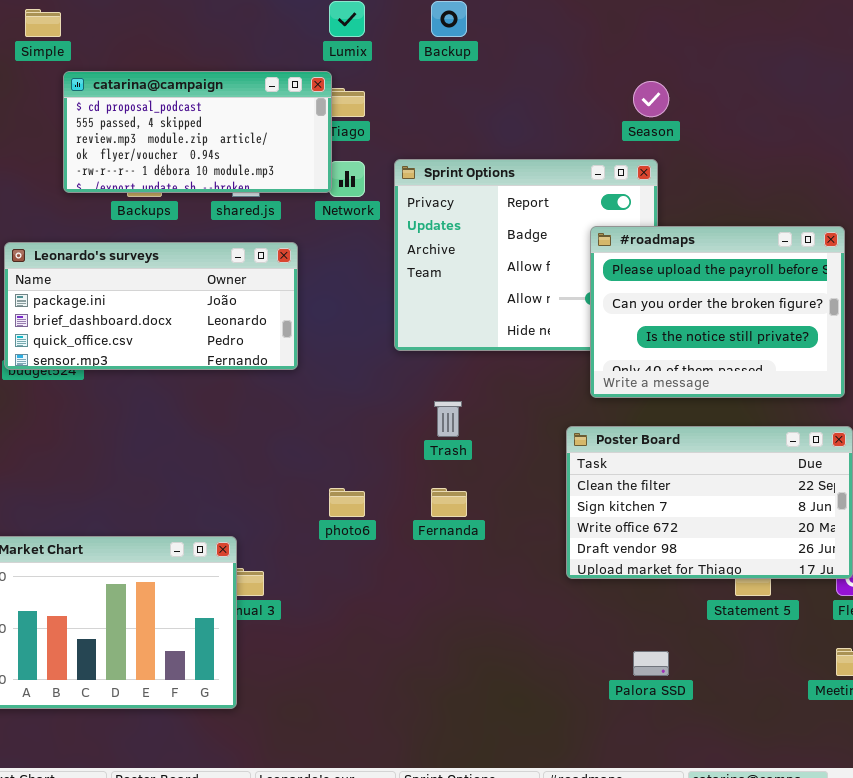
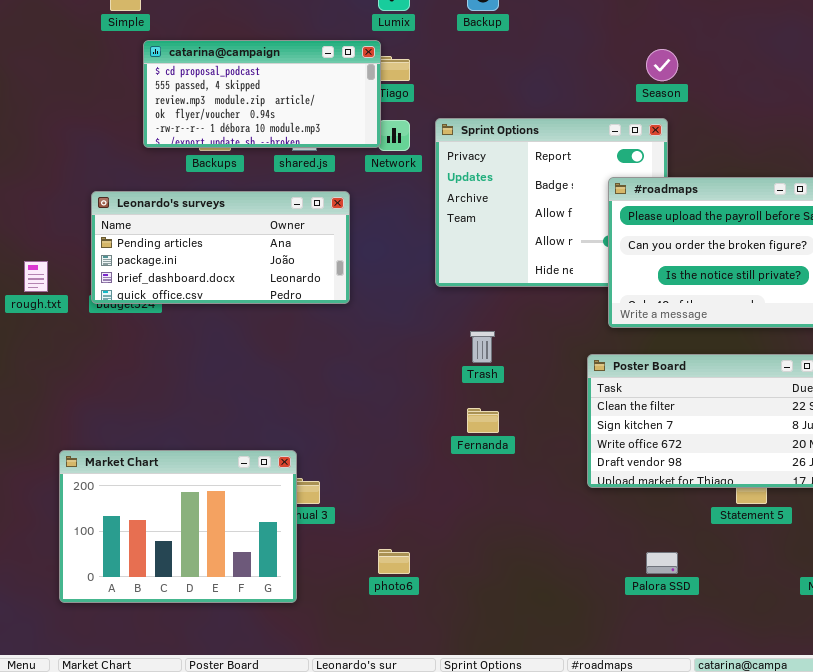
Leonardo's surveys: [4,242,298,370] -> [91,191,350,304], scrolled up 1 row
photo6: [329,488,365,517] -> [378,549,410,574], moved

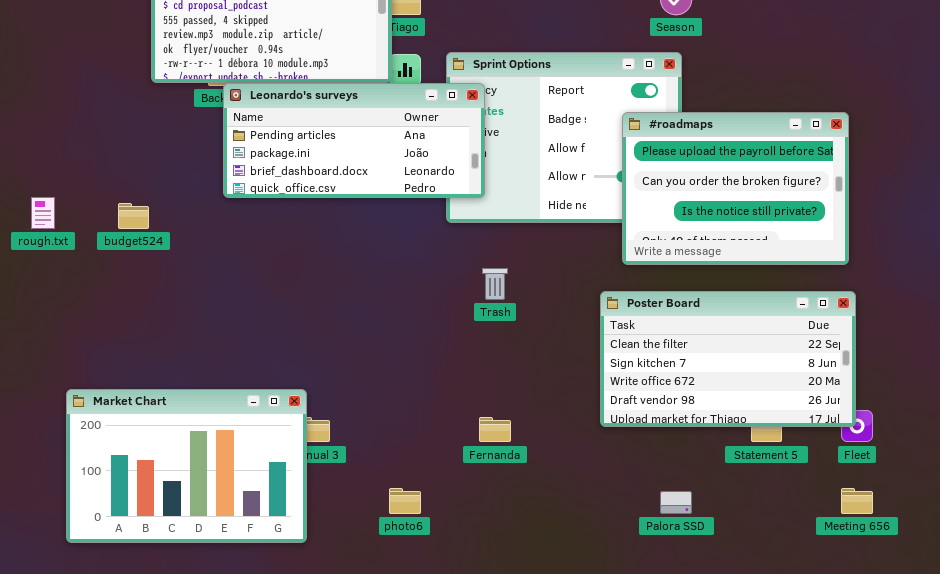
Leonardo's surveys: [91,191,350,304] -> [223,83,485,198], moved
Fernanda: [467,408,499,433] -> [479,417,511,442], moved

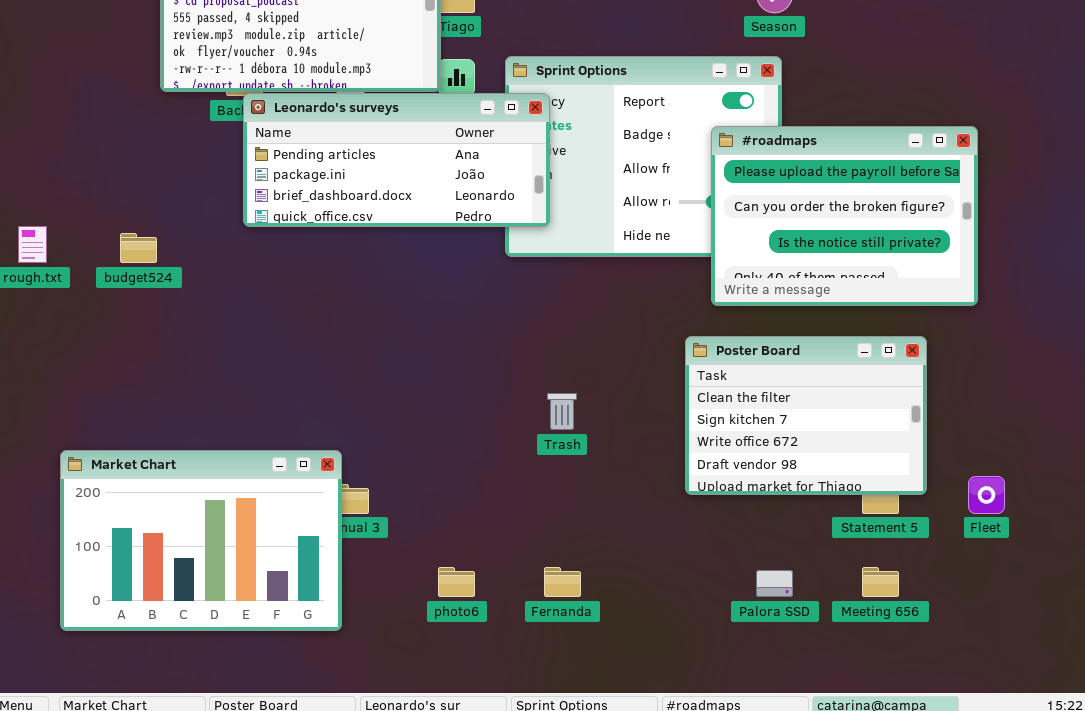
Trash: [482,268,508,300] -> [547,393,577,430], moved
Poster Board: [600,291,856,427] -> [685,336,927,495], resized
Fernanda: [479,417,511,442] -> [544,567,581,597], moved
Meeting 656: [841,488,873,514] -> [862,567,899,597], moved

